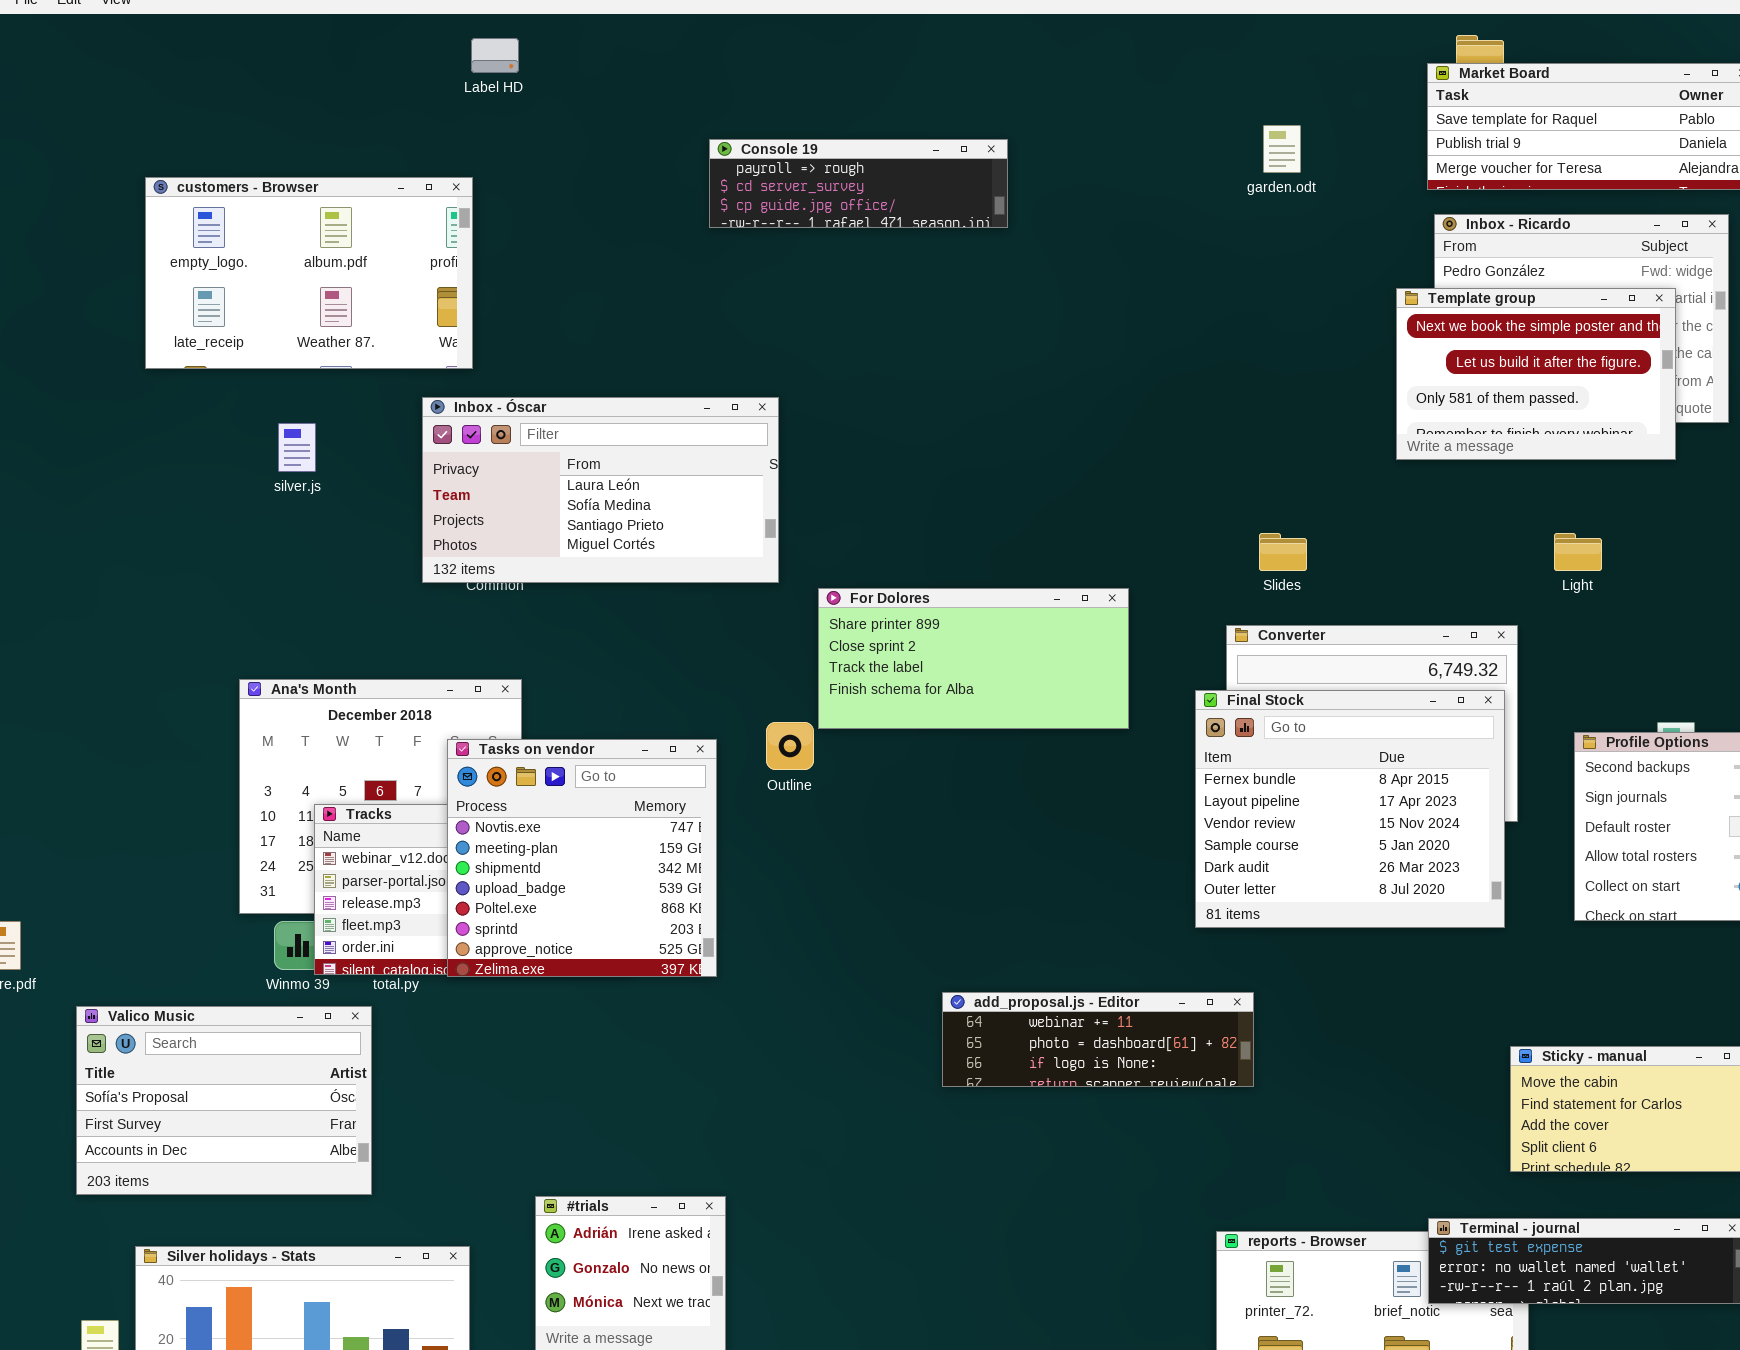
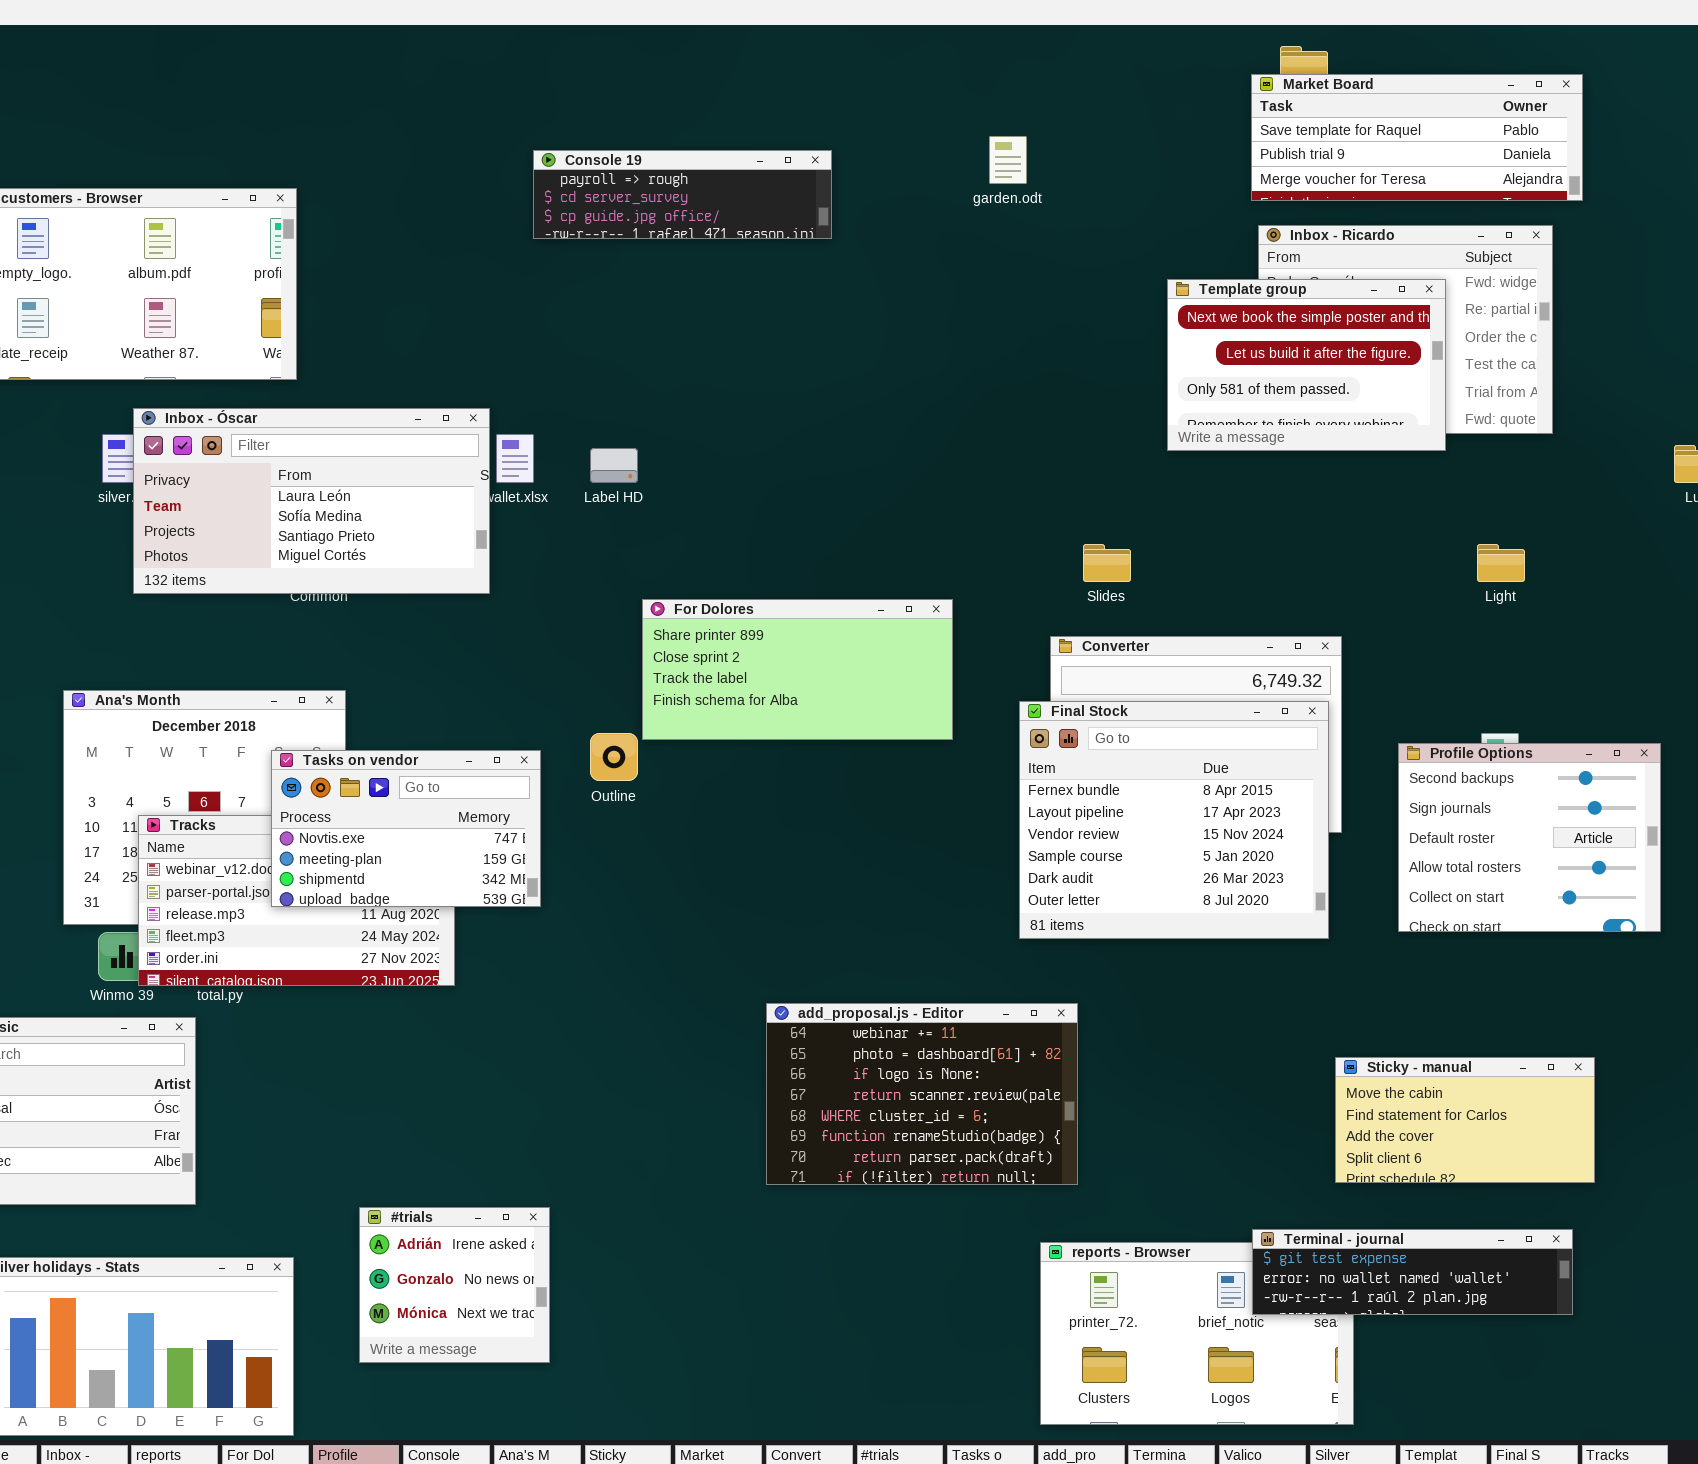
Label HD: [471,38,519,73] -> [590,448,638,483], moved
garden.odt: [1263,125,1301,173] -> [989,136,1027,184], moved
Template group: [1396,288,1676,460] -> [1167,279,1446,451], moved
Inbox - Óscar: [422,397,779,583] -> [133,408,490,594], moved
Light: [1554,533,1602,571] -> [1477,544,1525,582], moved
Tasks on vendor: [447,739,717,977] -> [271,750,541,907], resized
add_proposal.js - Editor: [942,992,1254,1087] -> [766,1003,1078,1185], resized

